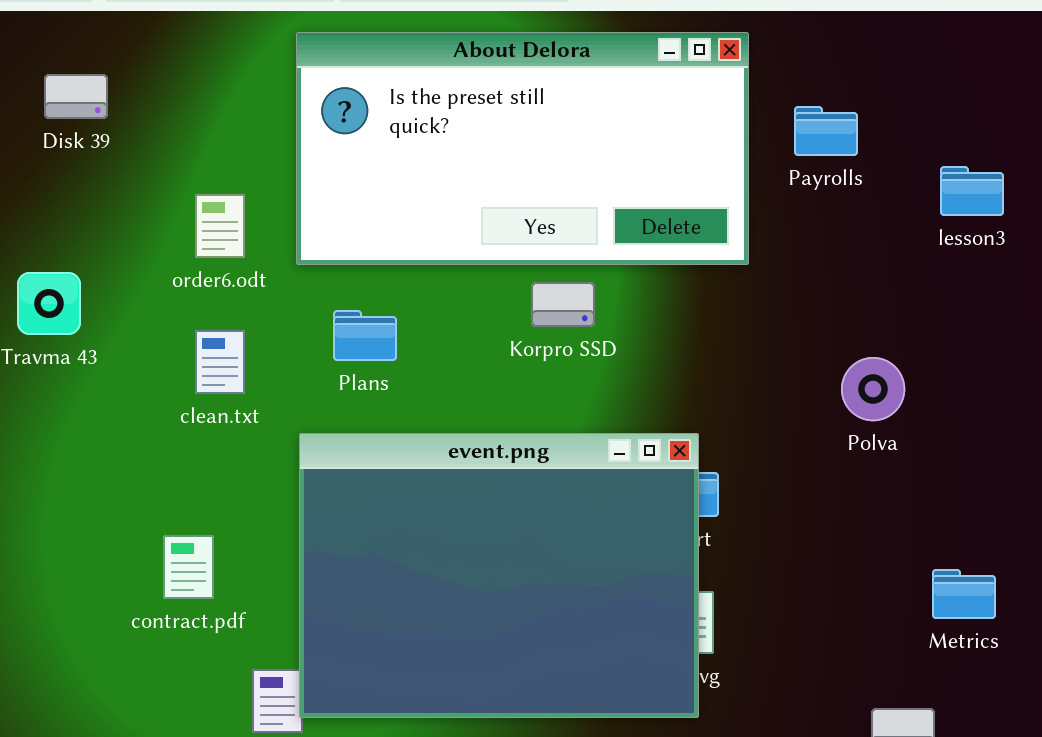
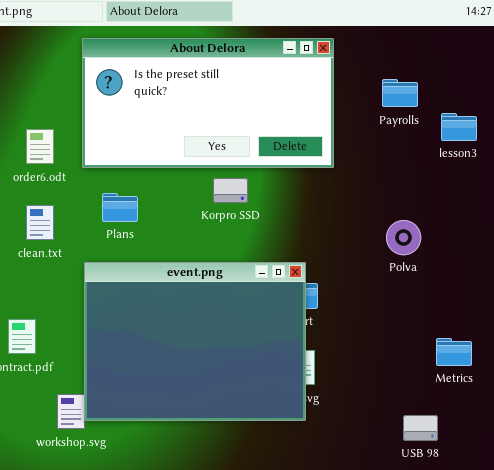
Payrolls: [794,106,858,156] -> [382,79,418,107], moved

